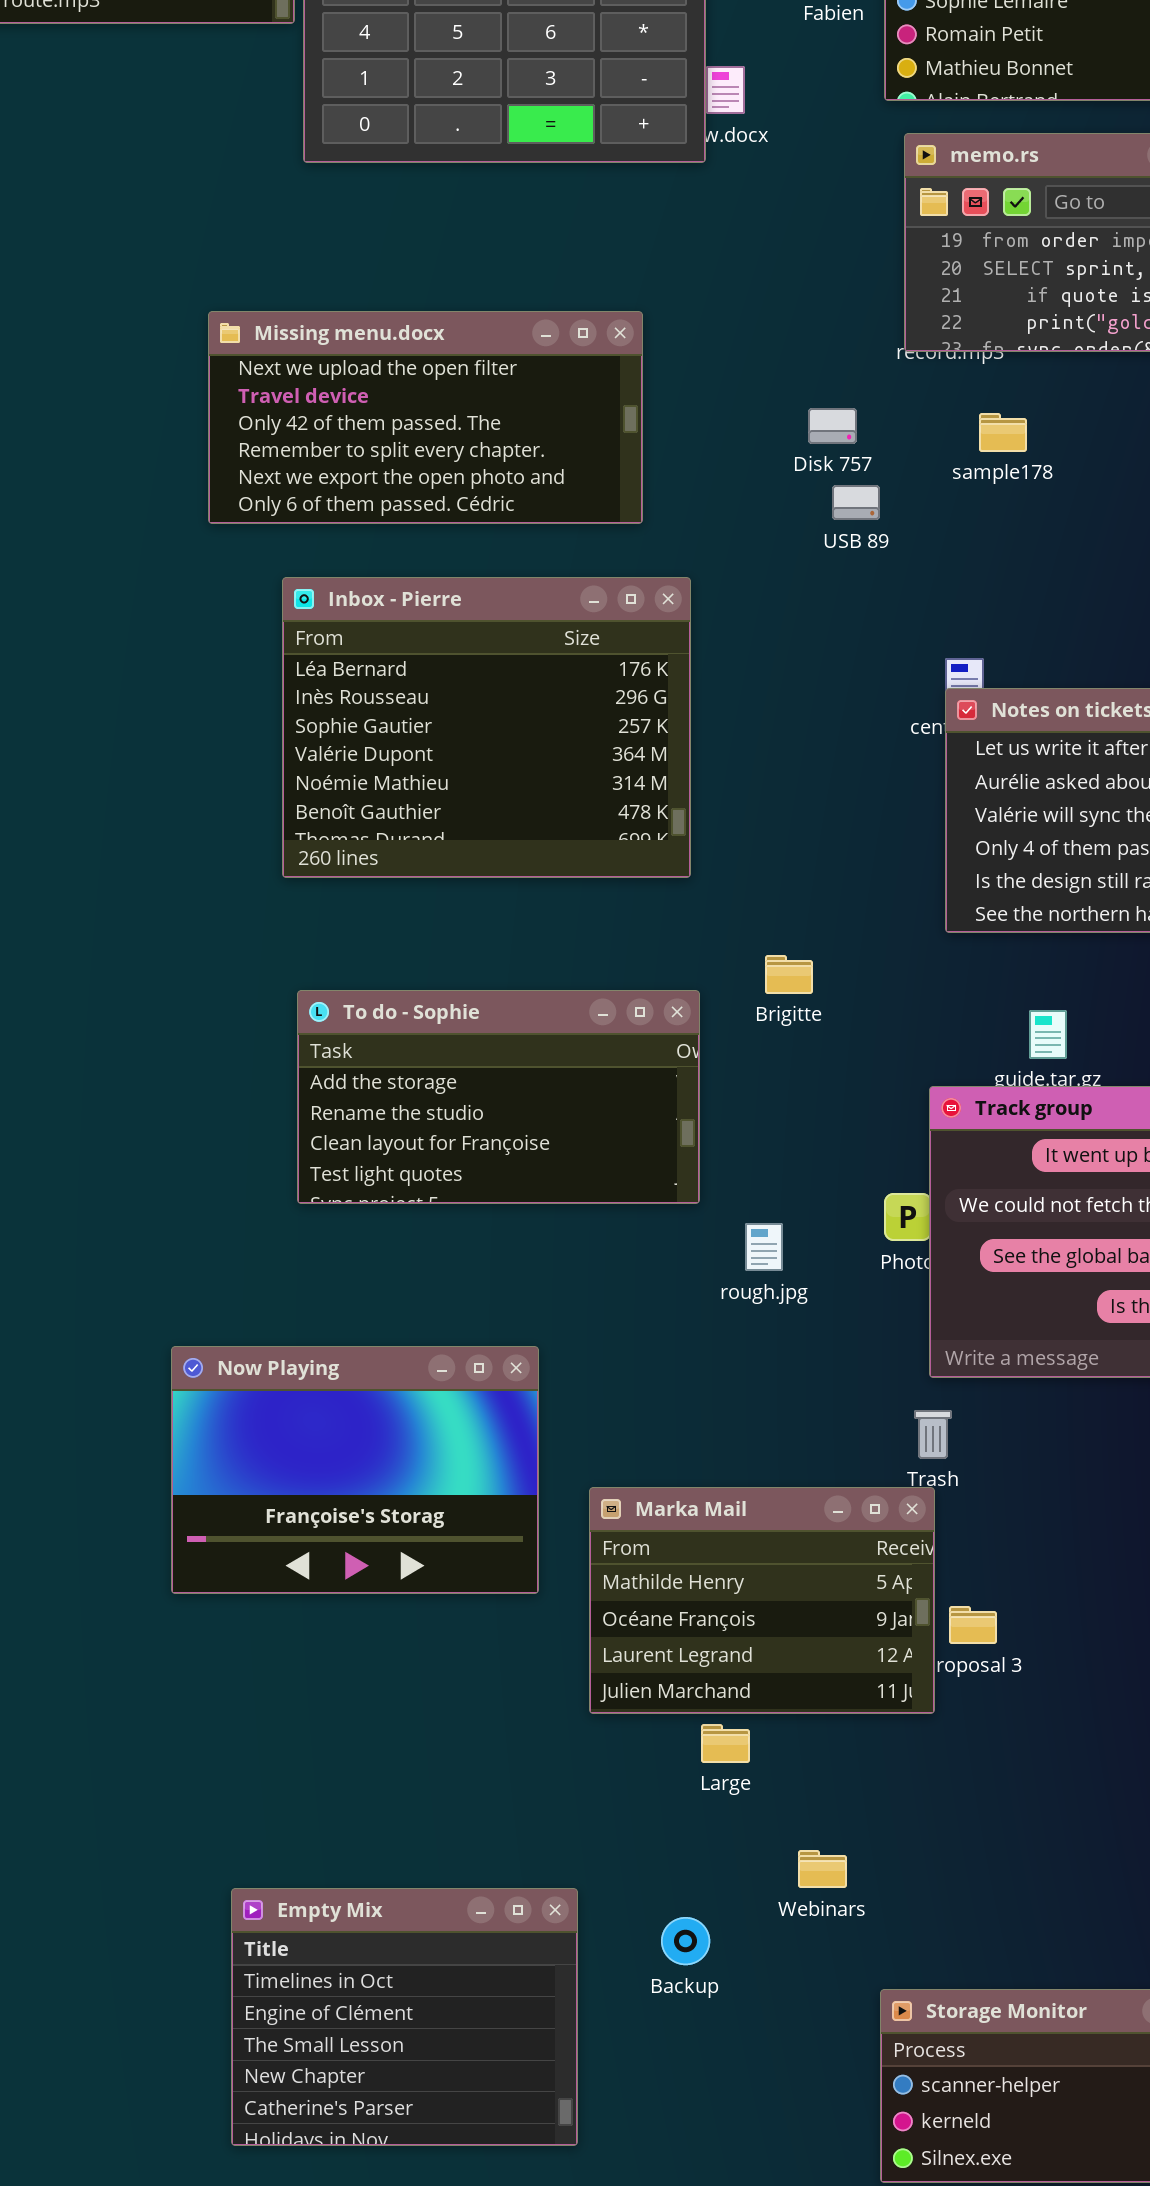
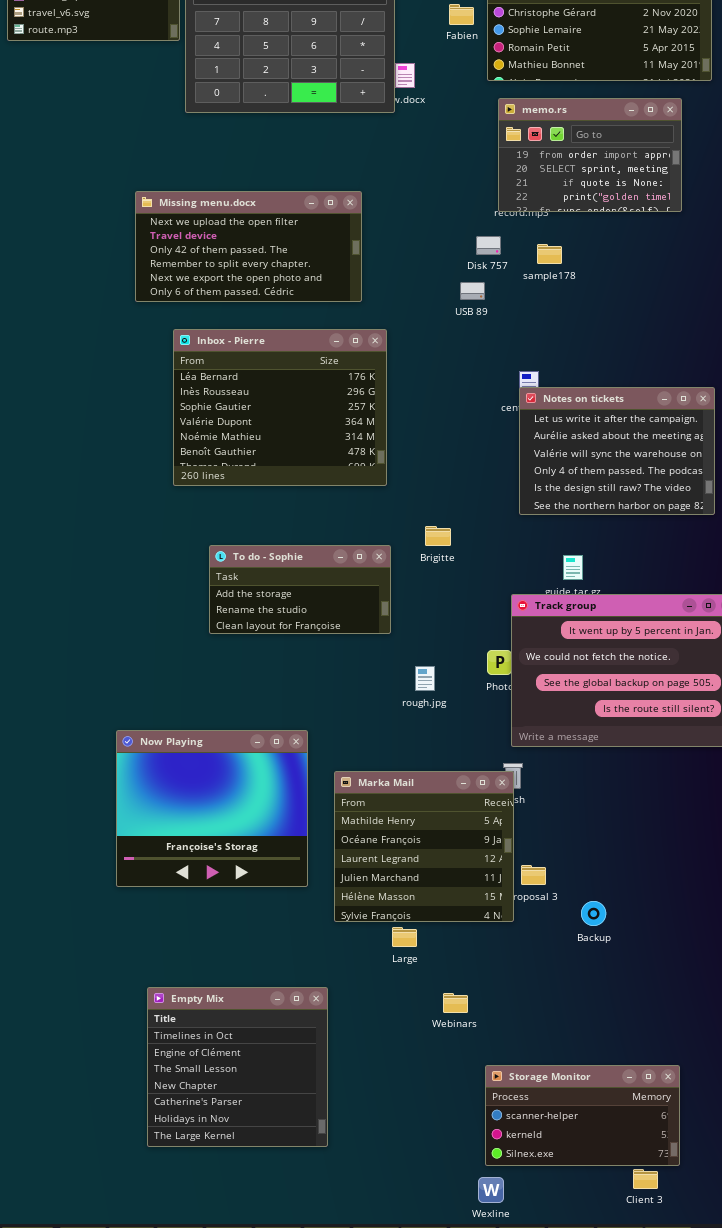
Disk 757: [808,408,857,444] -> [476,236,501,255], moved
To do - Sophie: [297,990,700,1204] -> [209,545,391,634], resized
Now Playing: [171,1346,539,1594] -> [116,730,308,887], resized
Marka Mail: [589,1487,935,1714] -> [334,771,514,922], resized
Empty Mix: [231,1888,578,2146] -> [147,987,328,1147], resized
Backup: [661,1917,710,1965] -> [581,901,606,926], moved

